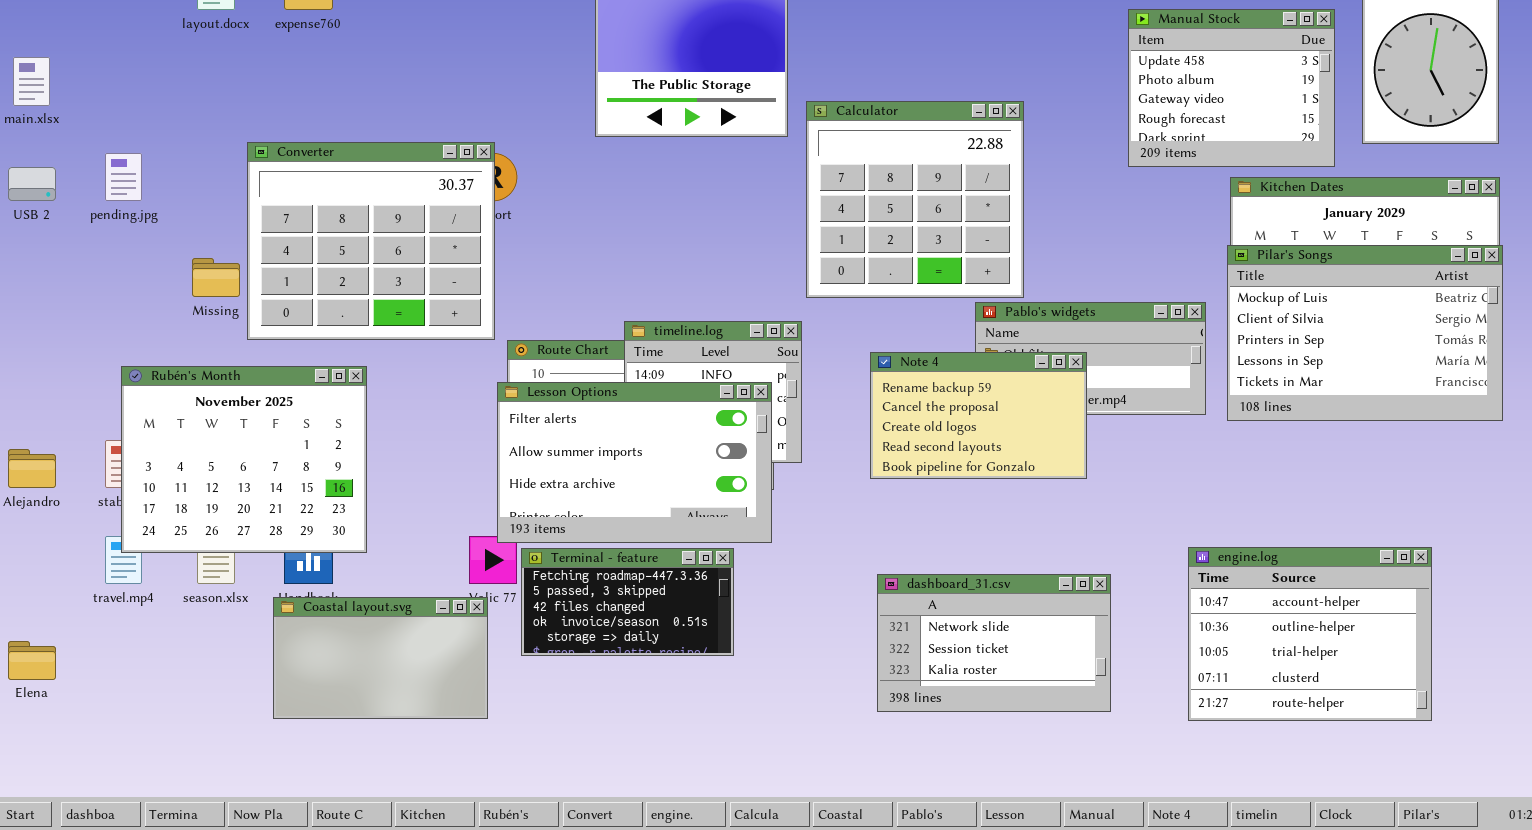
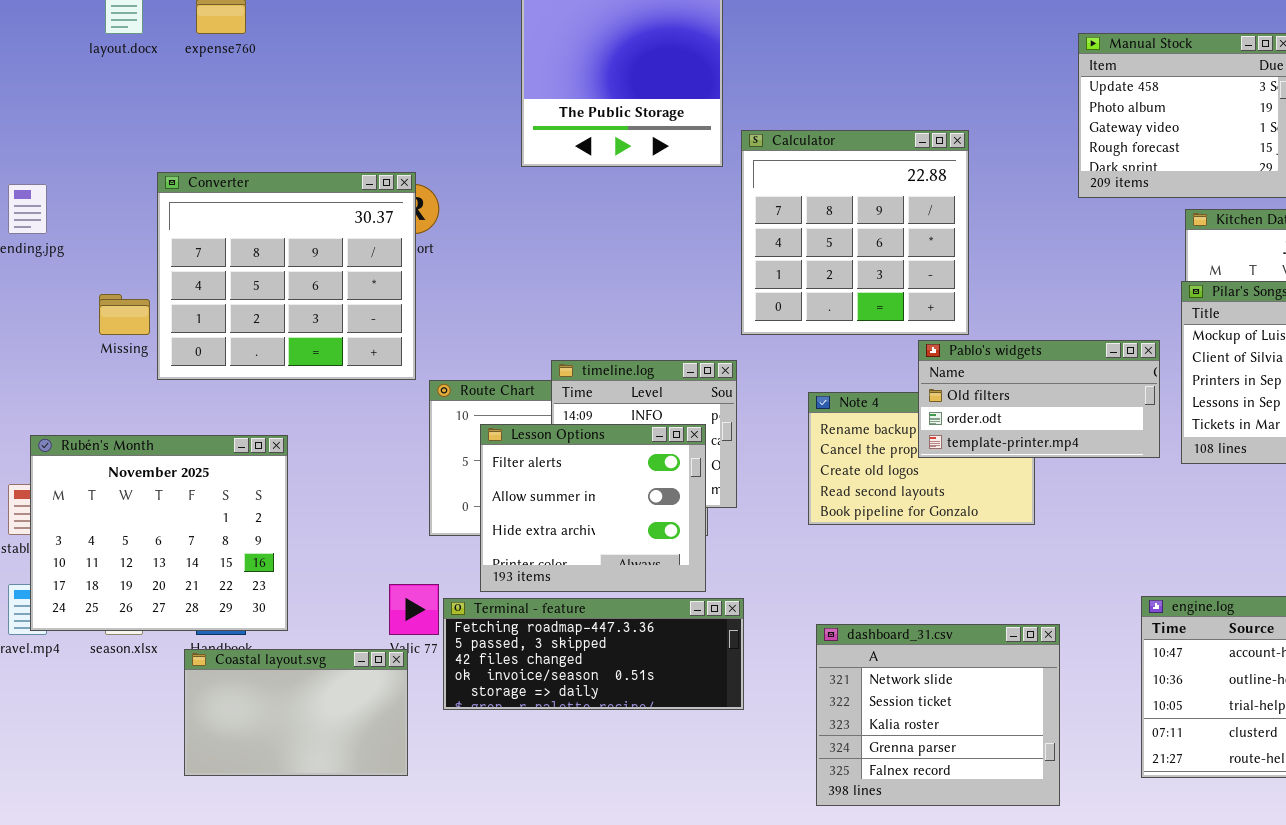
Pablo's widgets: [975,302,1206,415] -> [918,340,1160,458], raised
Rubén's Month: [121,366,367,553] -> [30,435,288,631], moved
Lesson Options: [497,382,772,543] -> [480,424,706,592], resized
Terminal - feature: [521,548,734,656] -> [443,598,744,710], resized
dashboard_31.csv: [877,574,1111,712] -> [816,624,1060,806], resized

